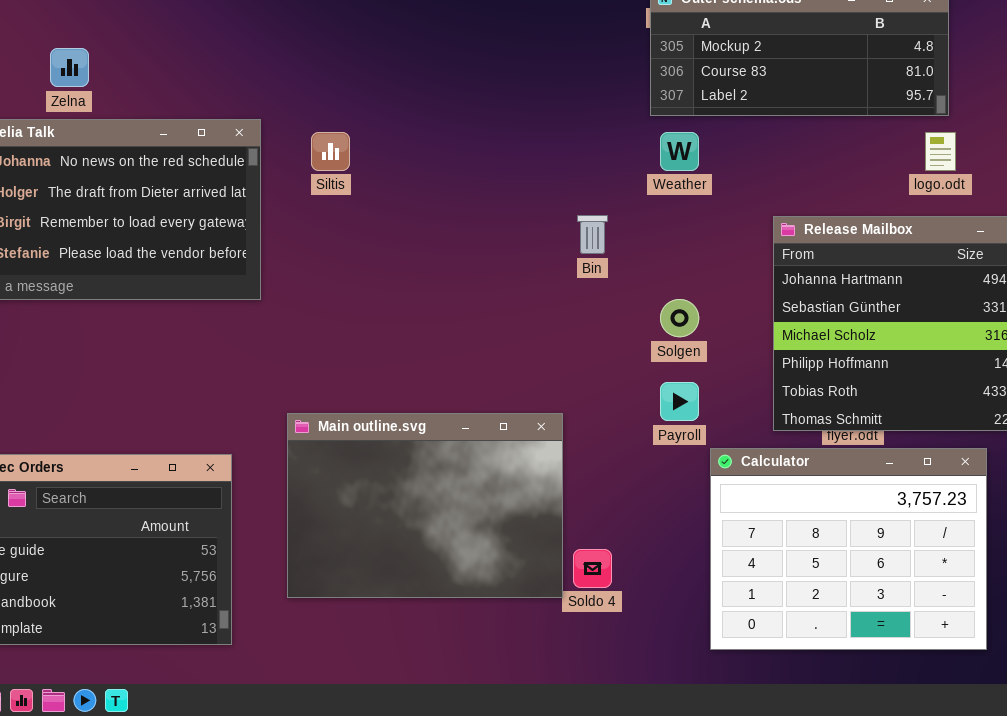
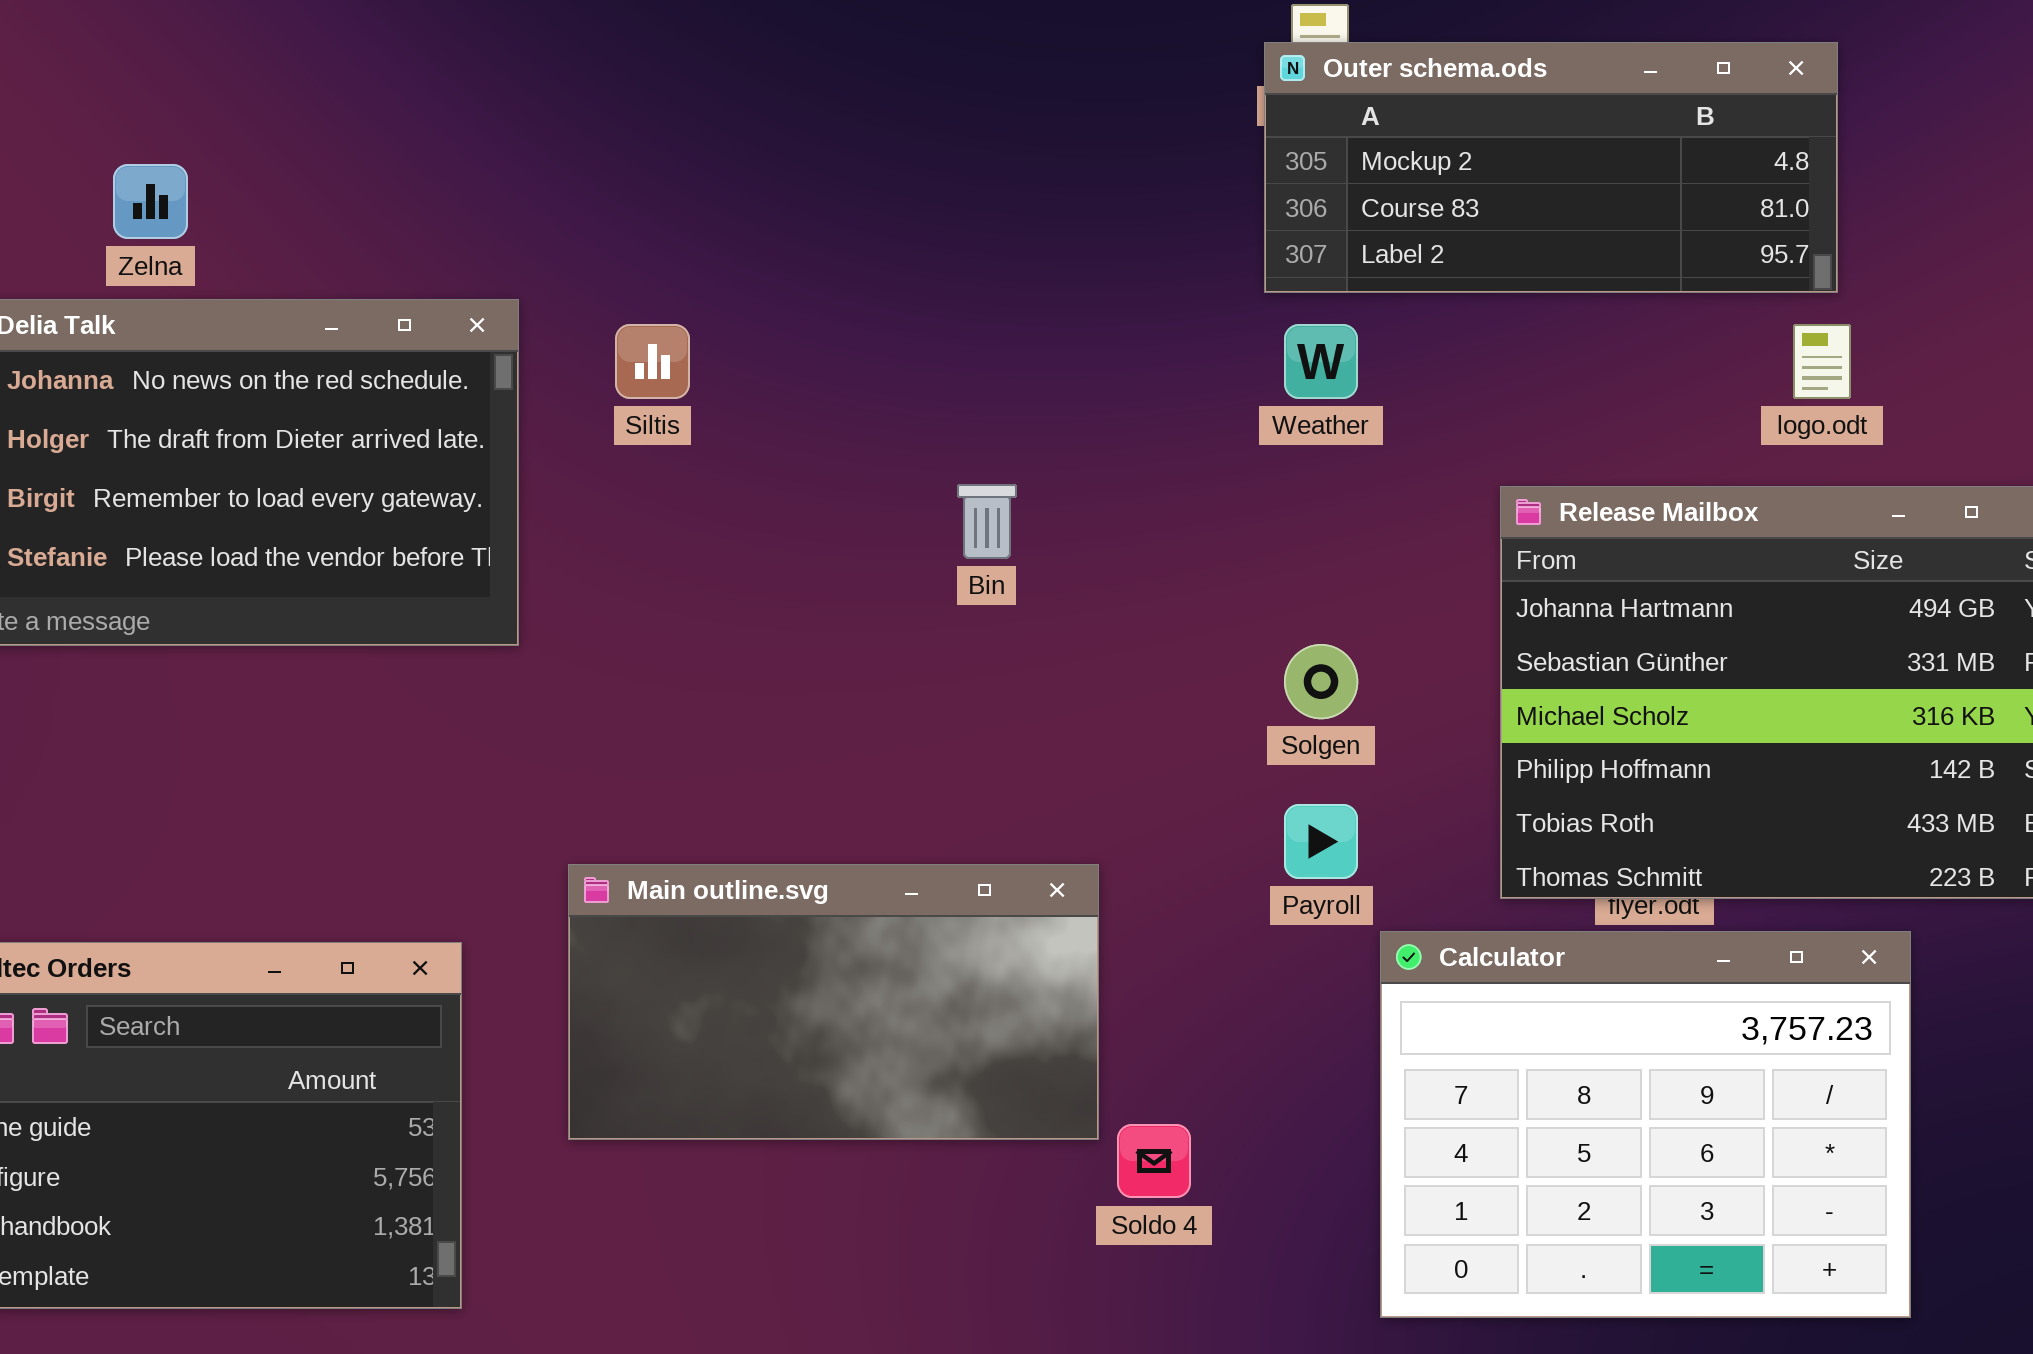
Bin: [577,215,608,254] -> [957,484,1017,559], moved
Main outline.svg: [287,413,563,598] -> [568,864,1099,1140], resized

